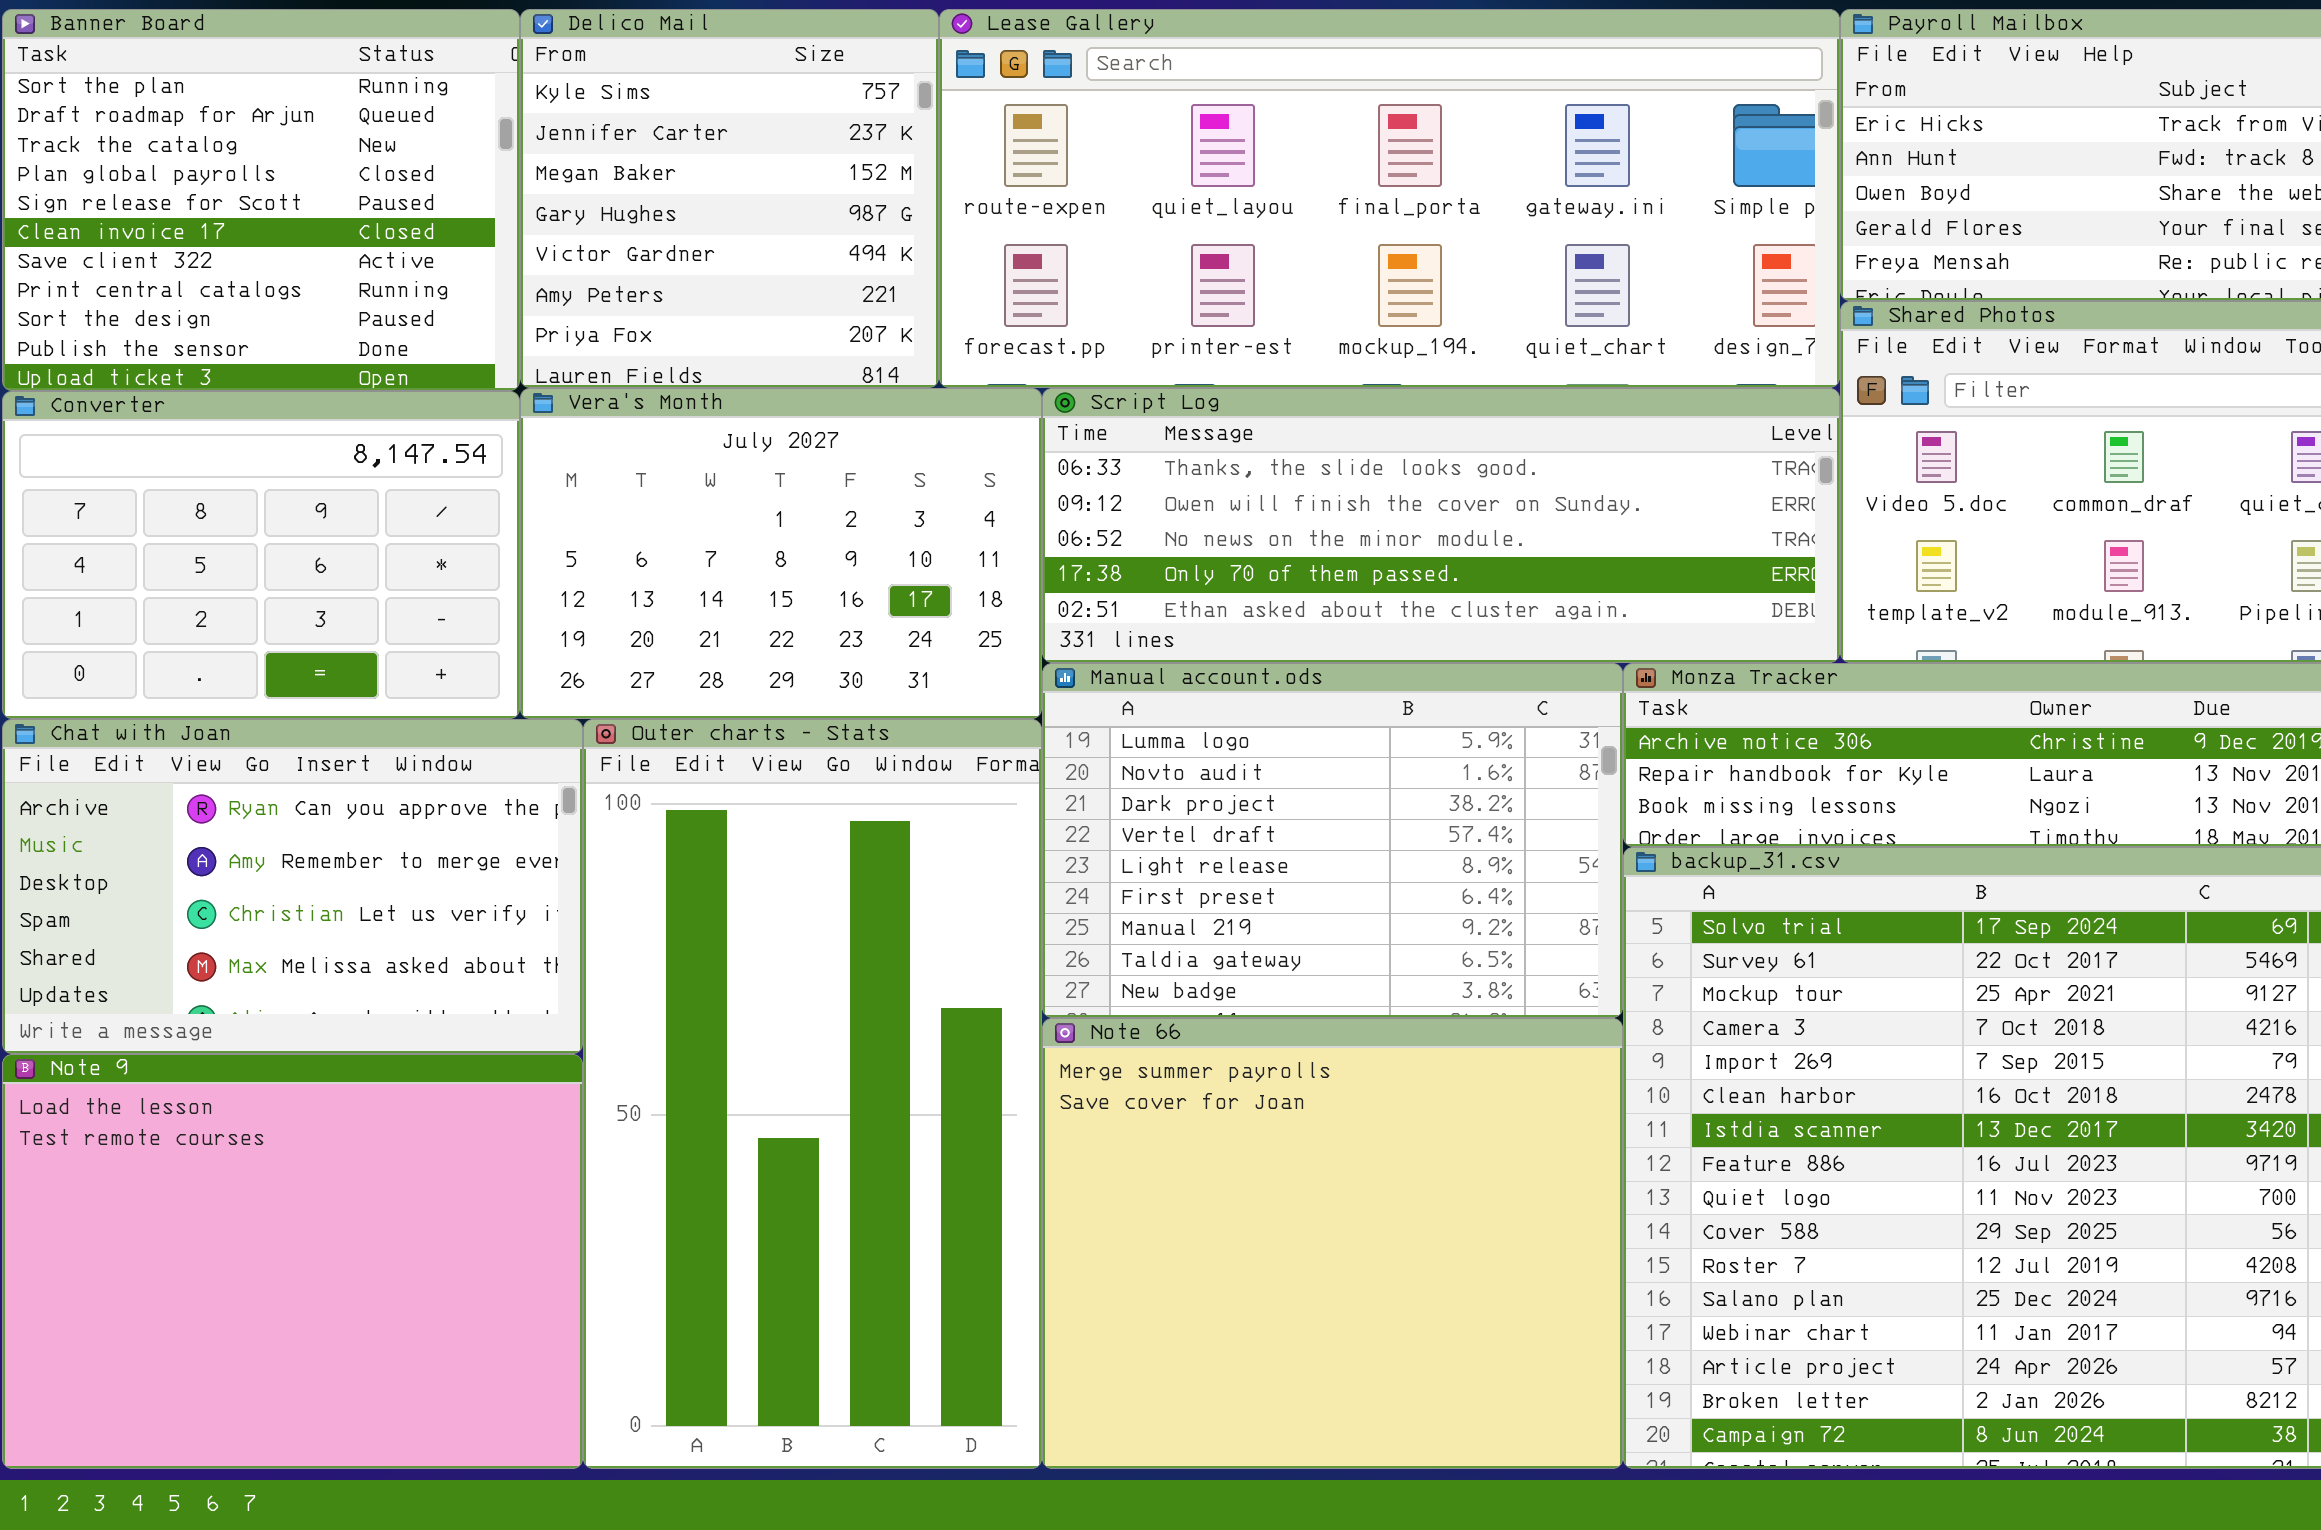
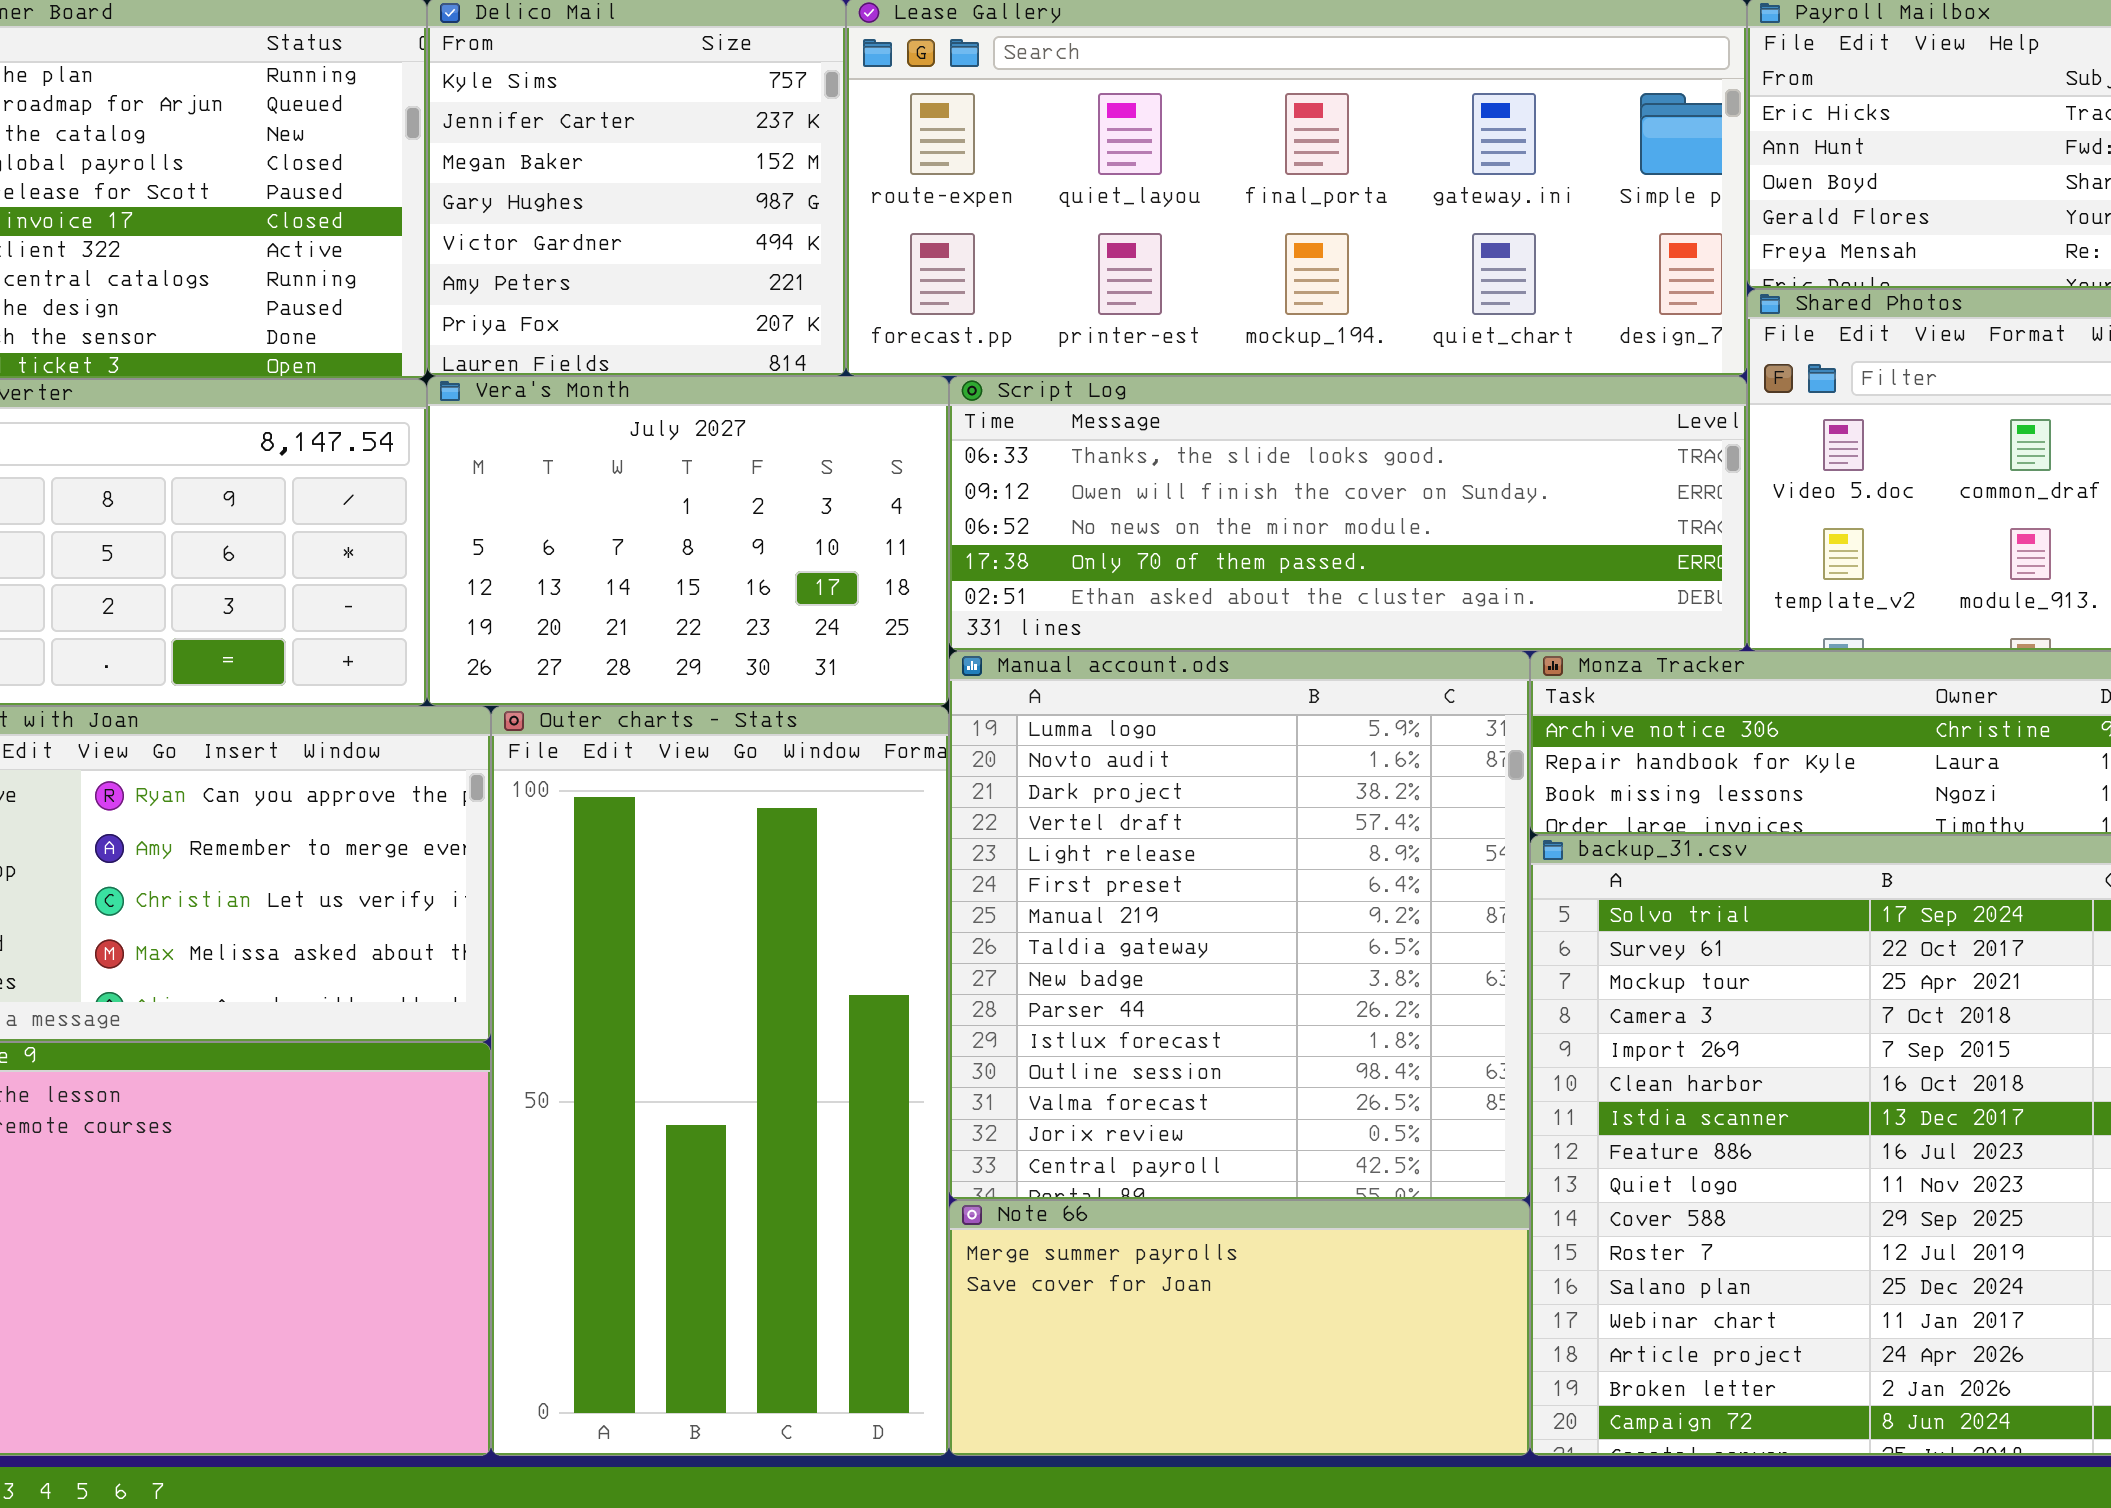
Manual account.ods: [1042,663,1623,1018] -> [949,651,1530,1200], resized
Note 66: [1042,1018,1623,1469] -> [949,1200,1530,1456], resized

